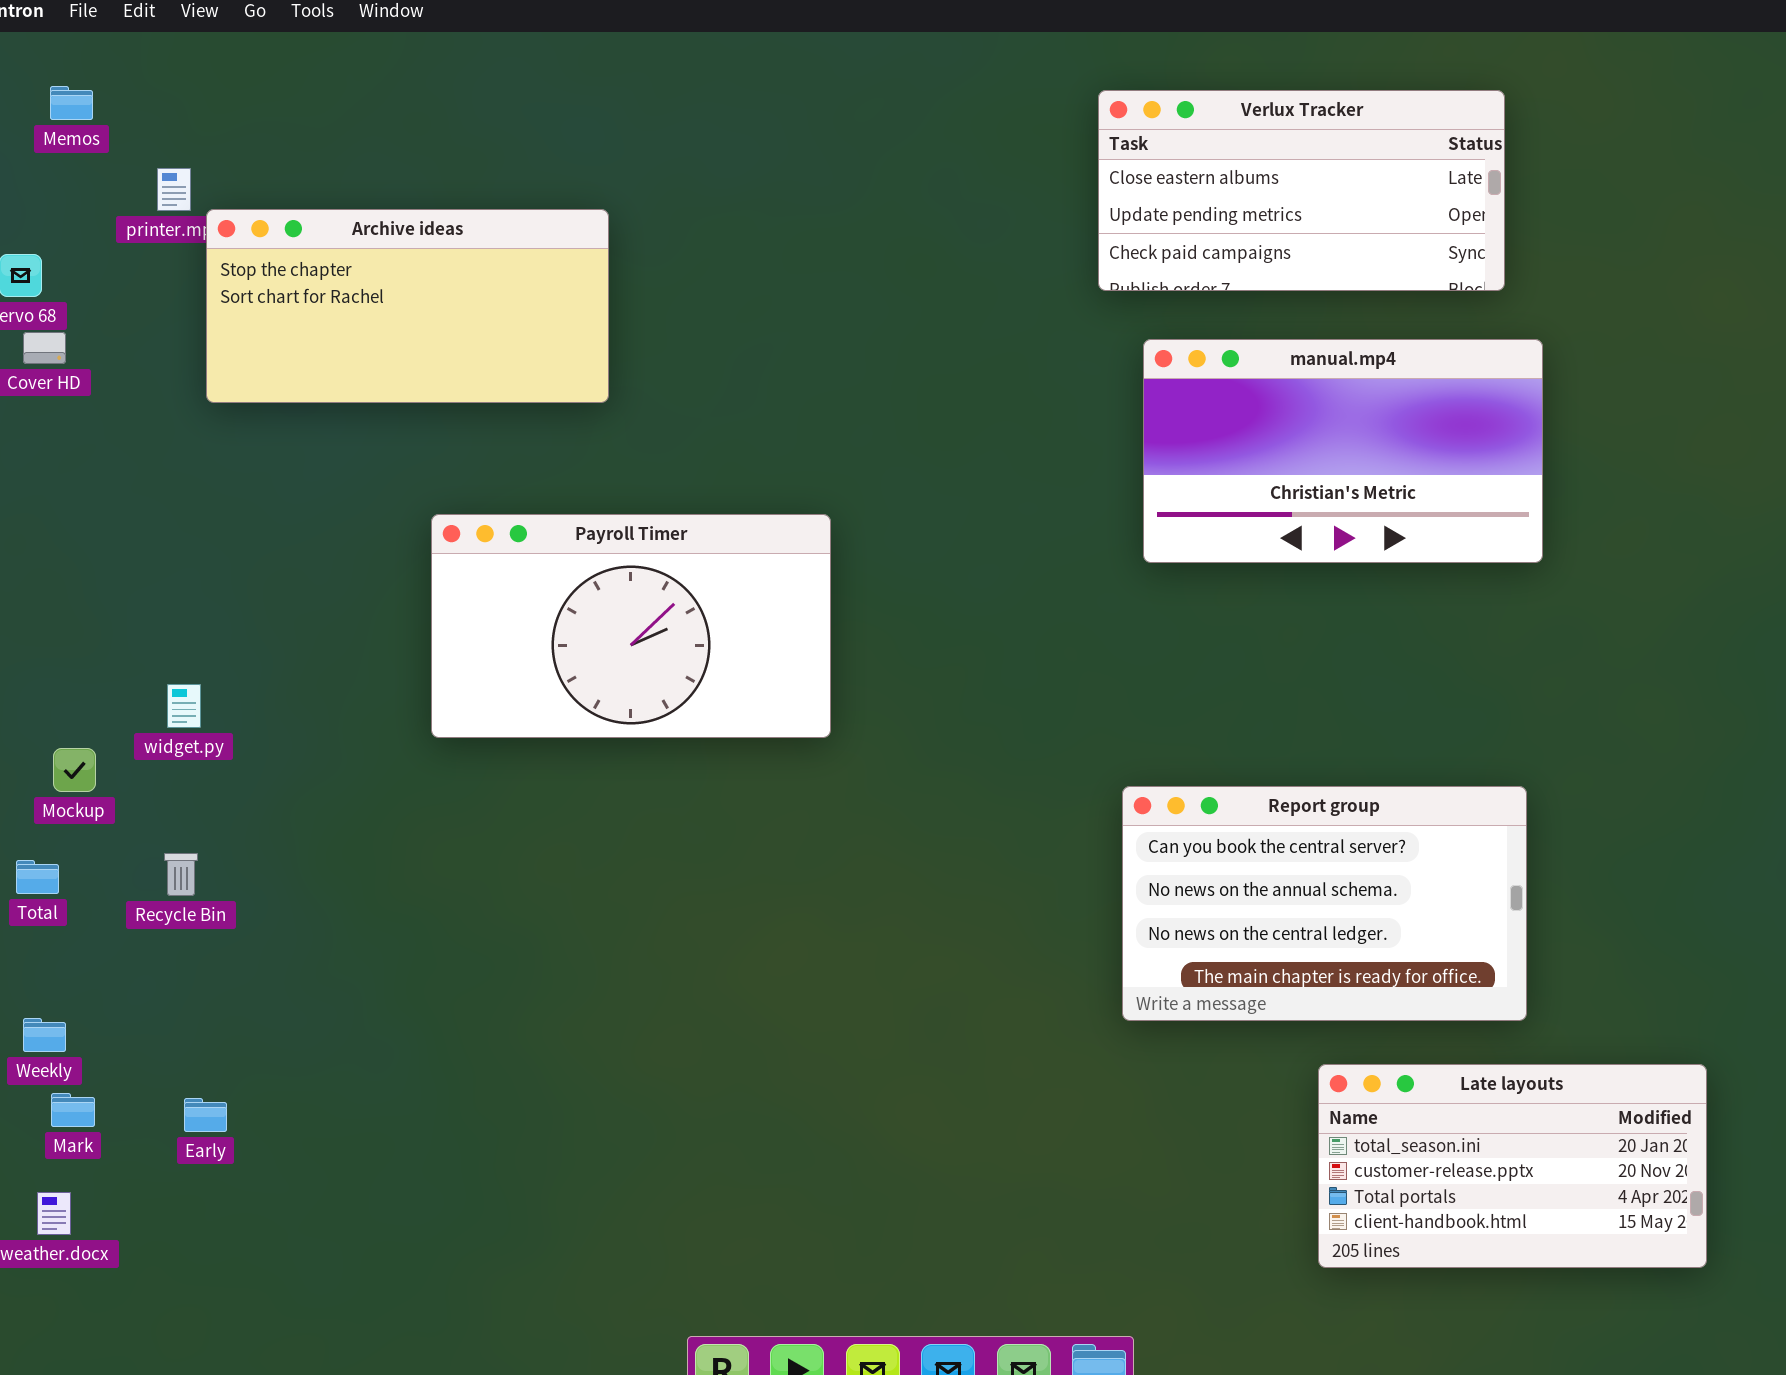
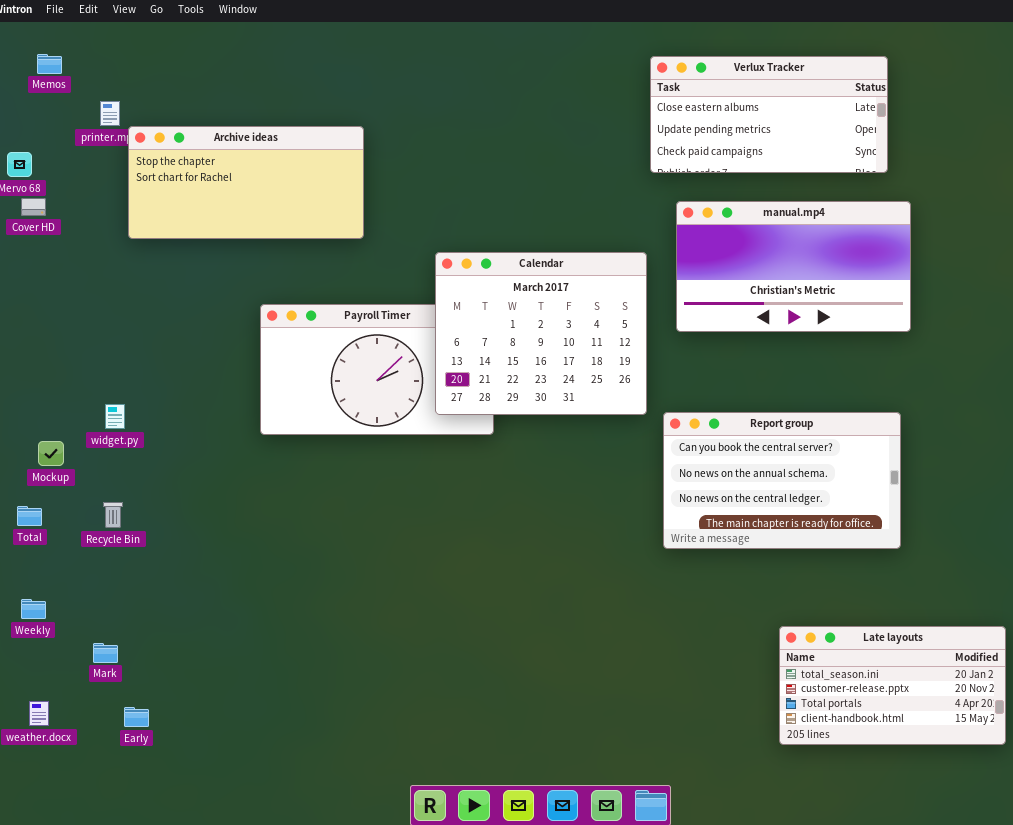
Calendar: none -> [435,252,647,415], opened
Report group: [1122,786,1527,1021] -> [663,412,901,549], moved
Mark: [51,1093,95,1127] -> [93,643,118,663], moved
Early: [184,1098,227,1132] -> [124,707,149,727], moved

